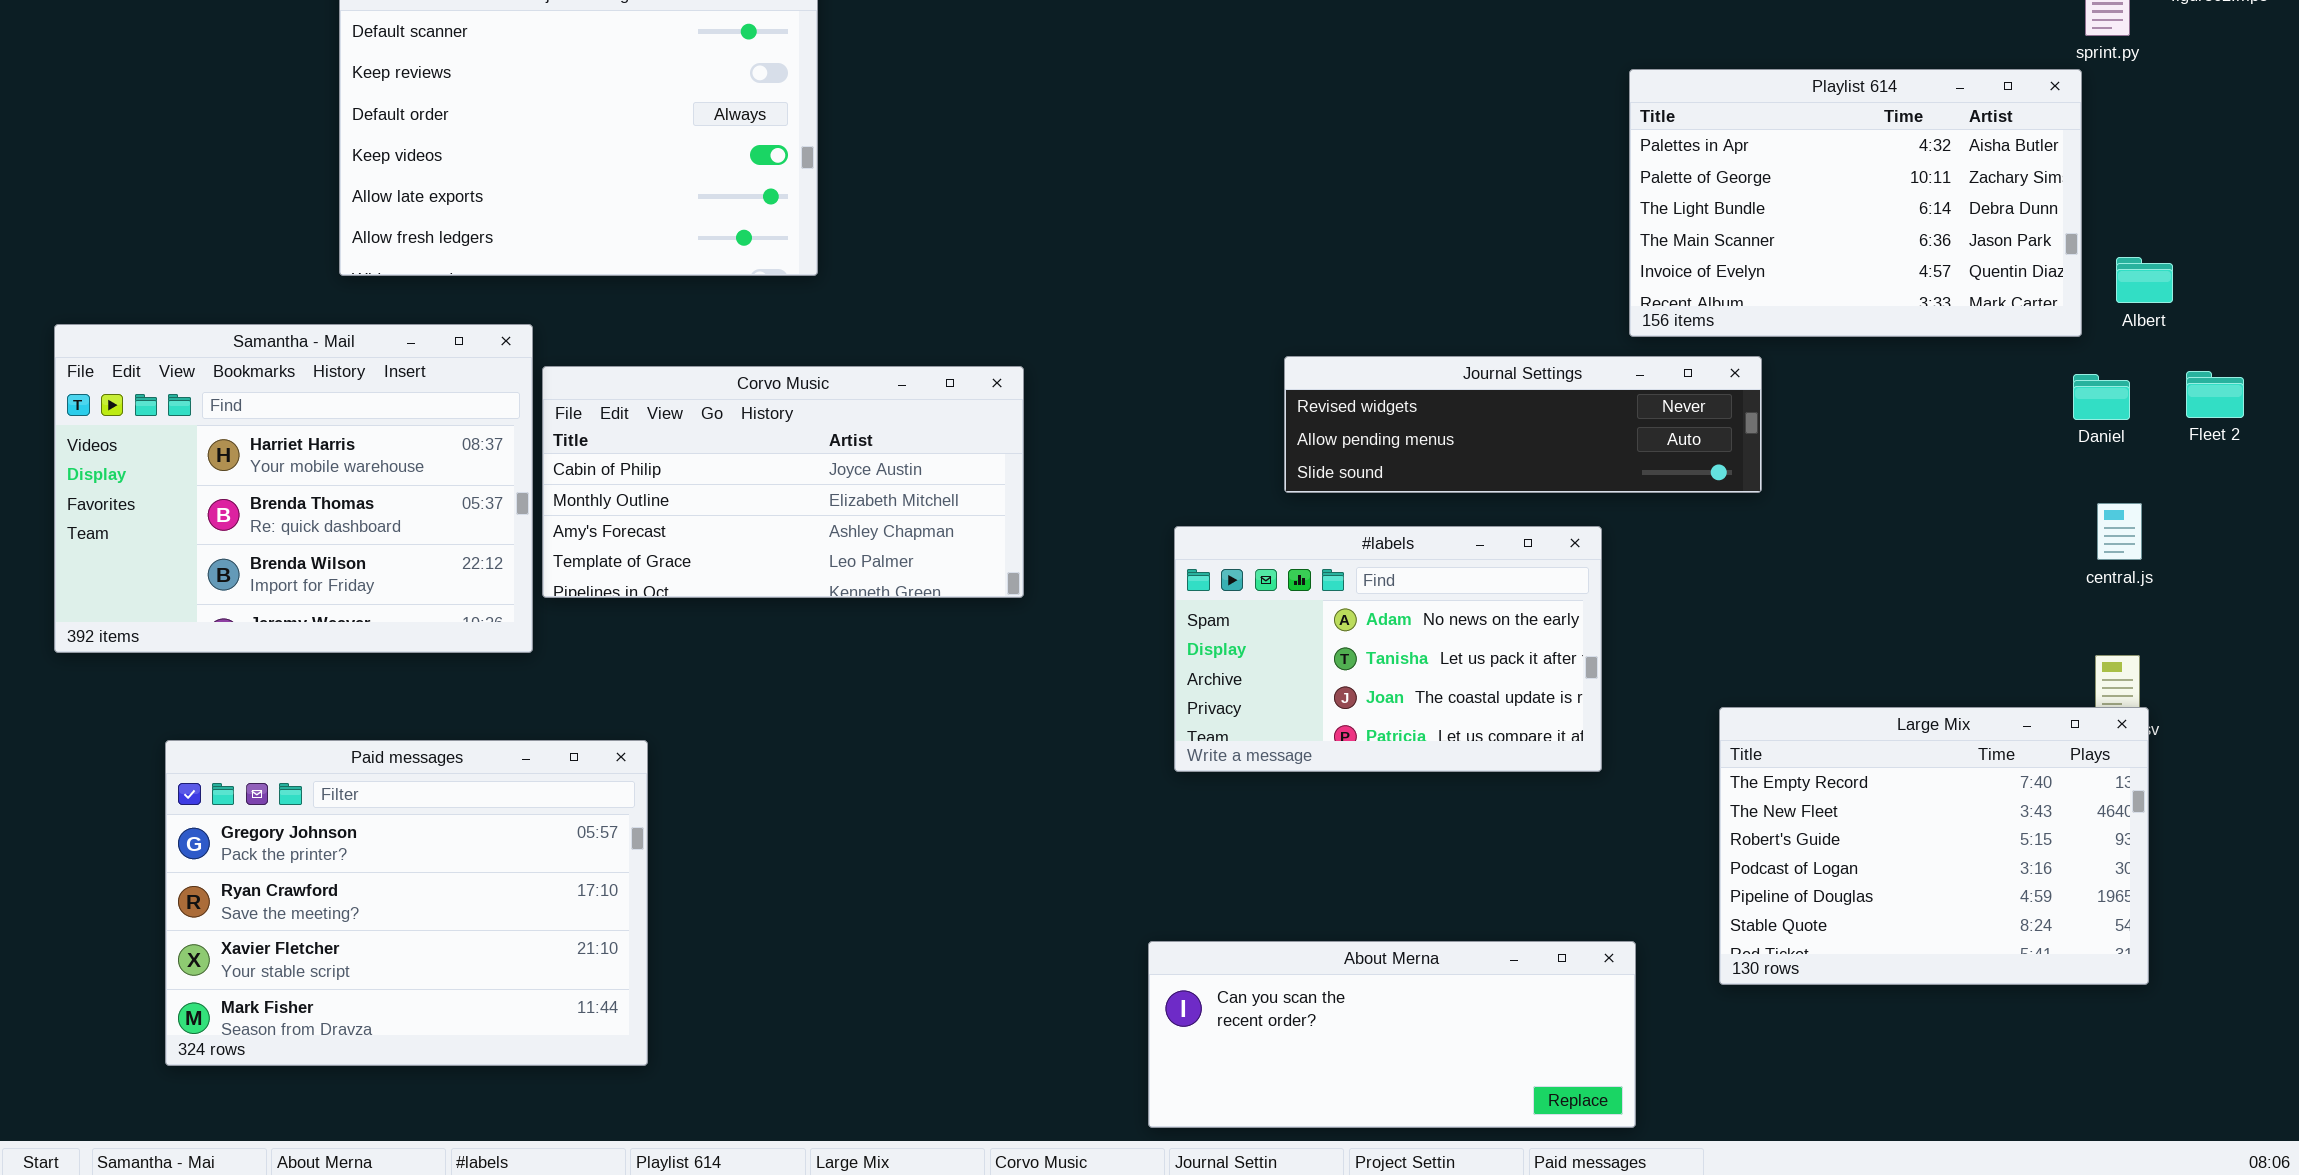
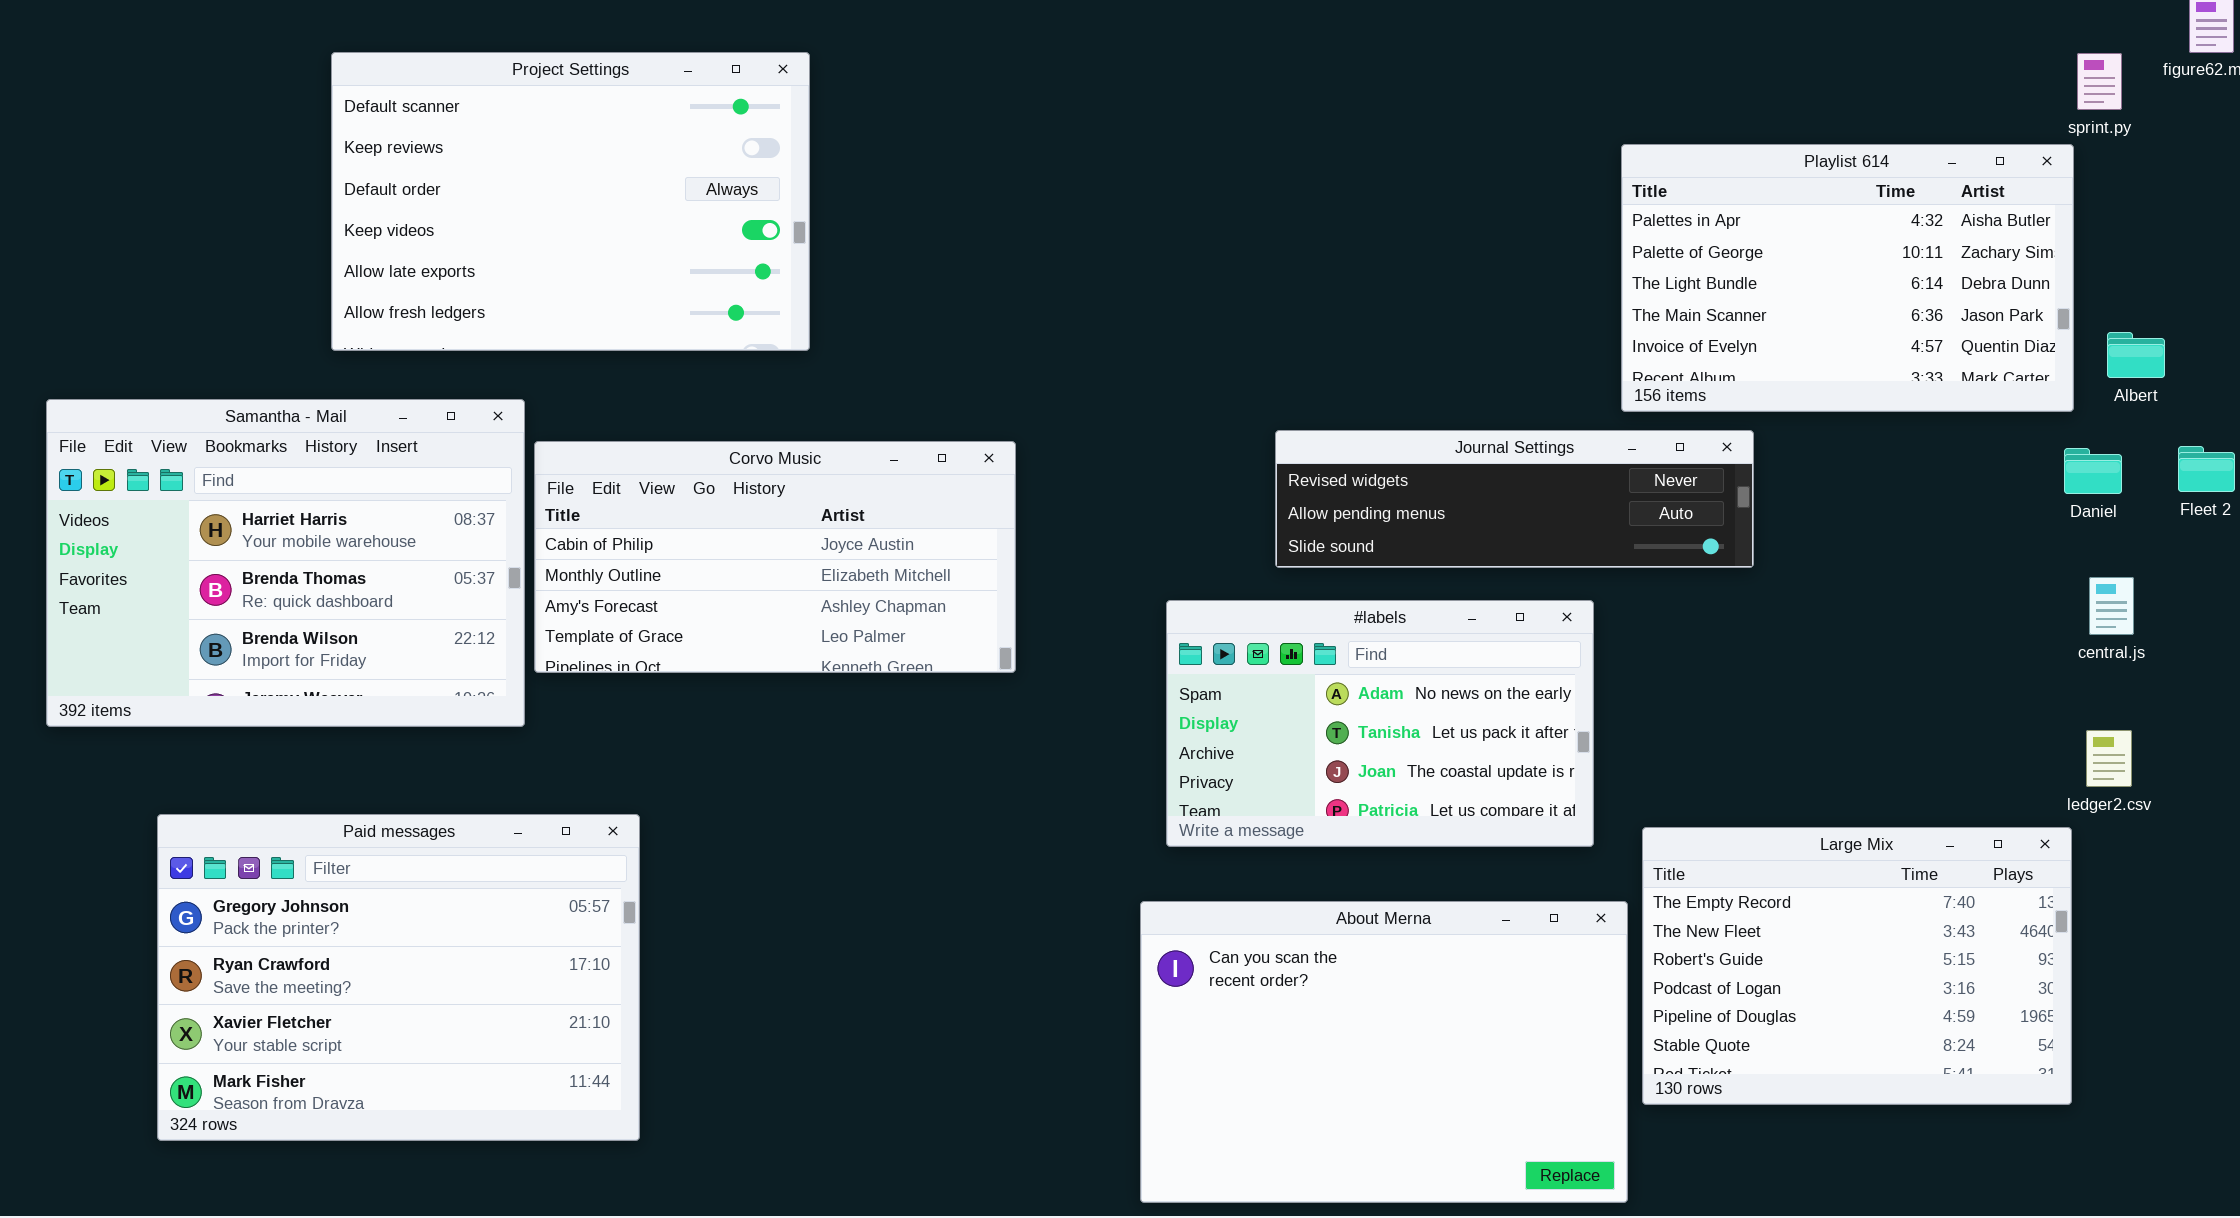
Large Mix: [1719,707,2149,985] -> [1642,827,2072,1105], moved
About Merna: [1148,941,1636,1128] -> [1140,901,1628,1203], resized

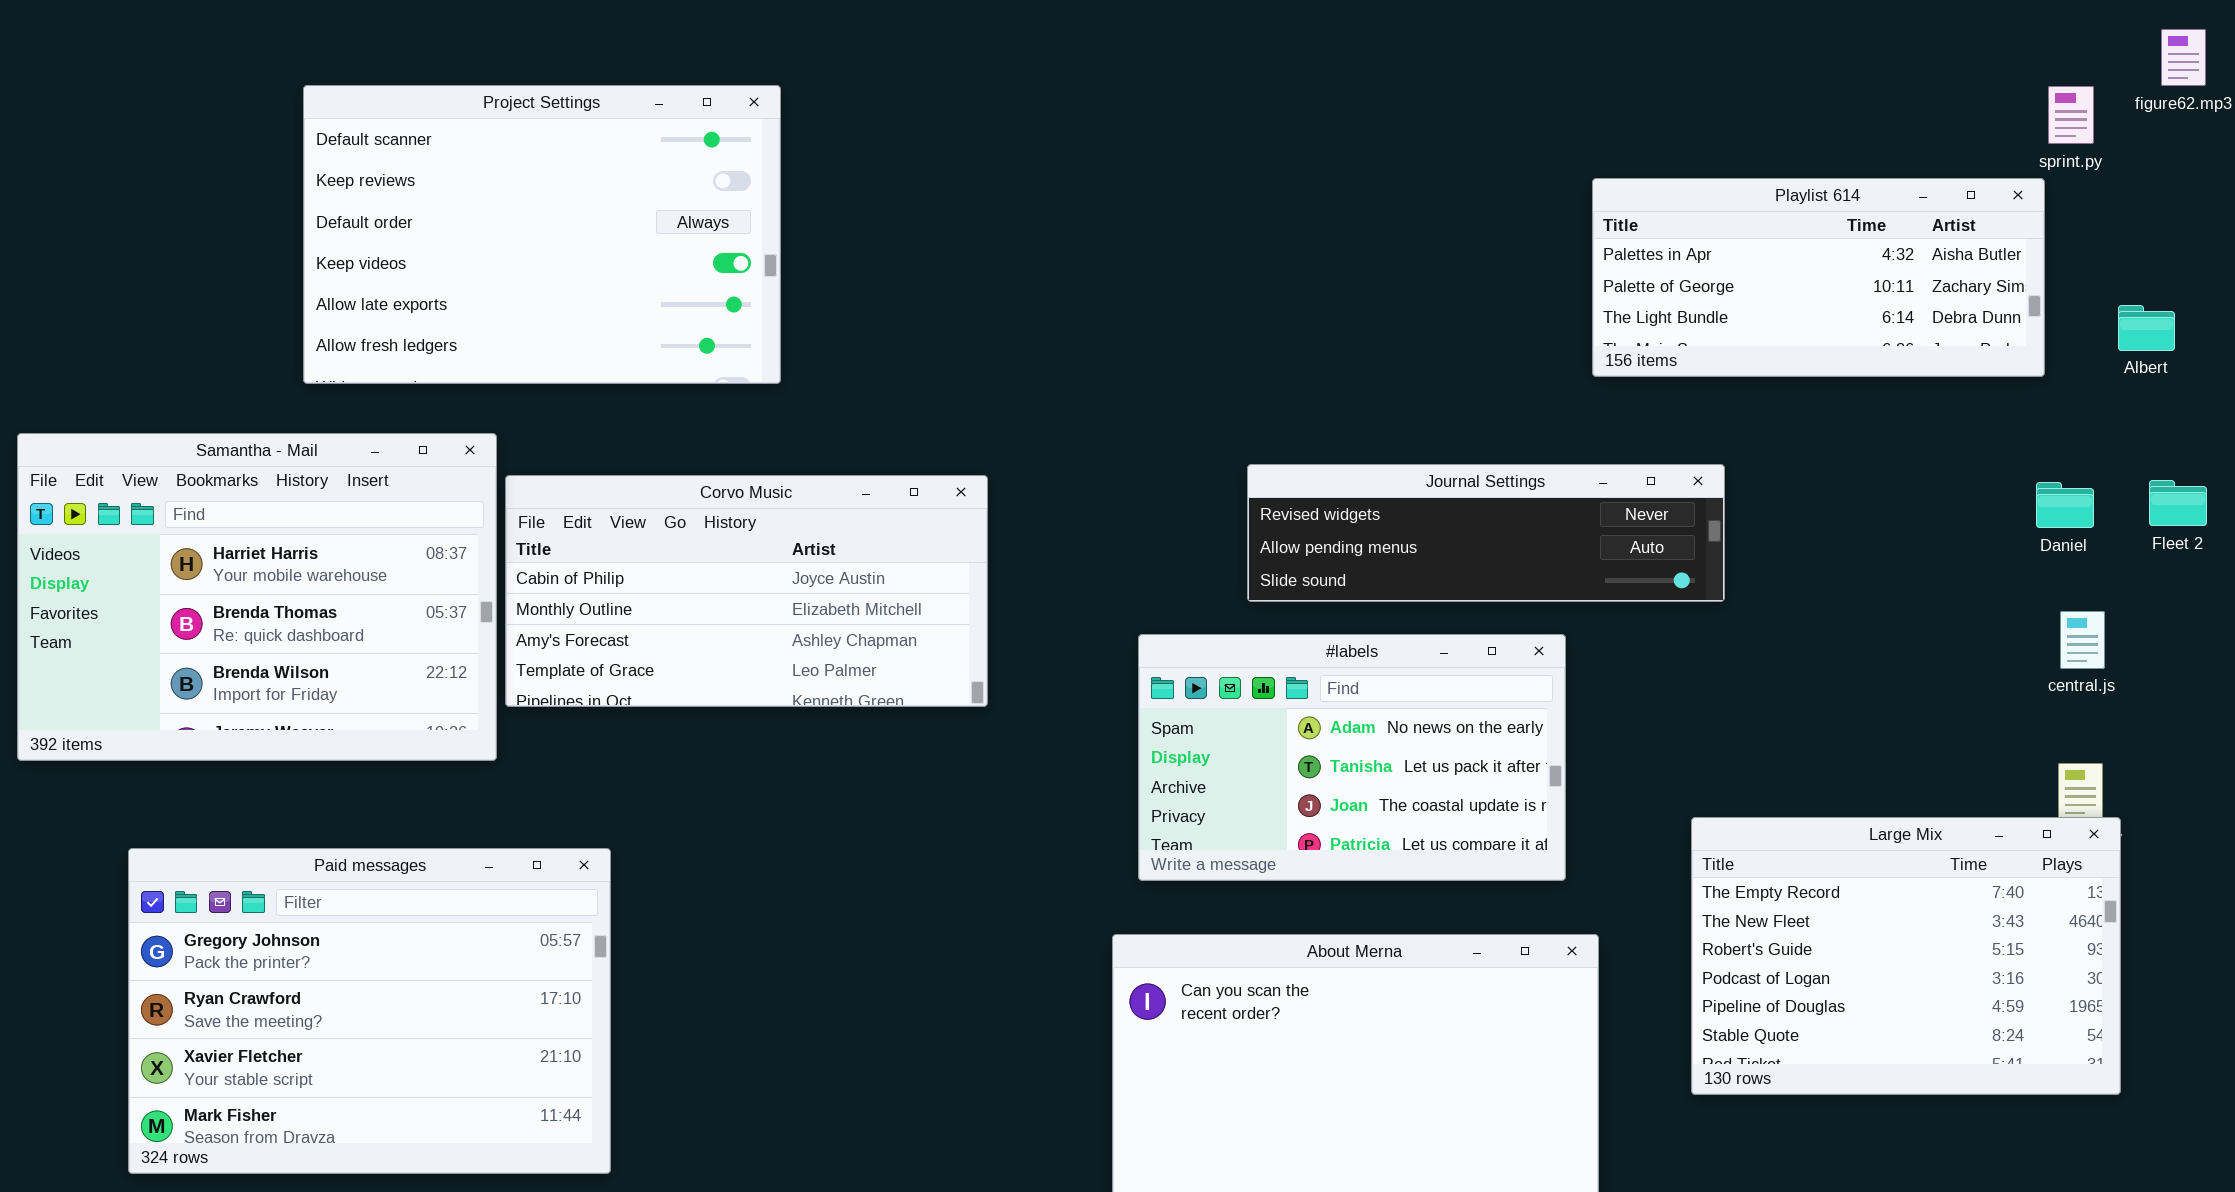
Playlist 614: [1621,144,2074,412] -> [1592,178,2045,377], resized
Albert: [2107,332,2165,378] -> [2118,305,2175,351], moved
Large Mix: [1642,827,2072,1105] -> [1691,817,2121,1095], moved

